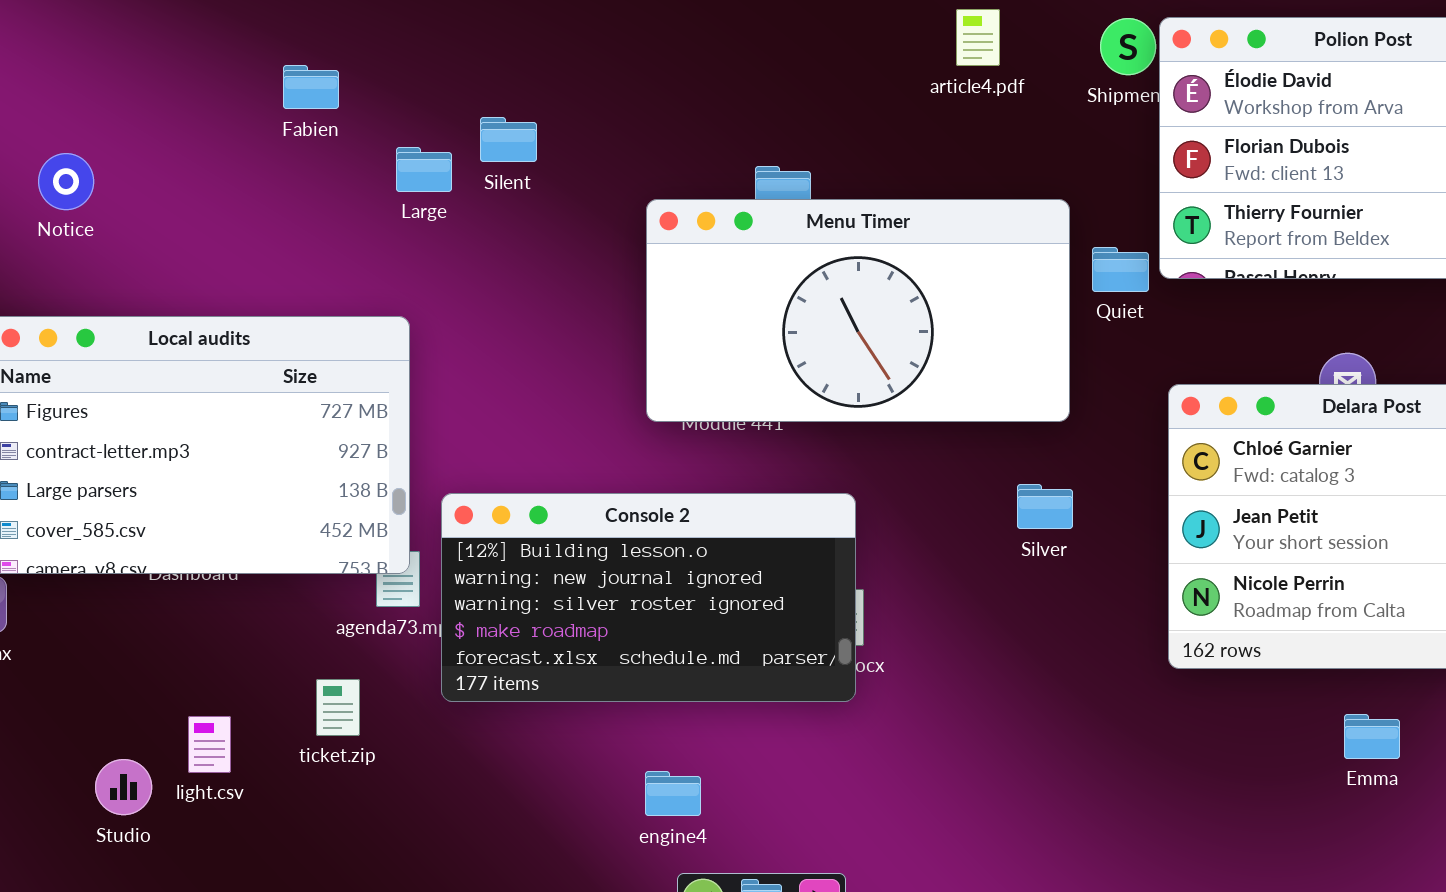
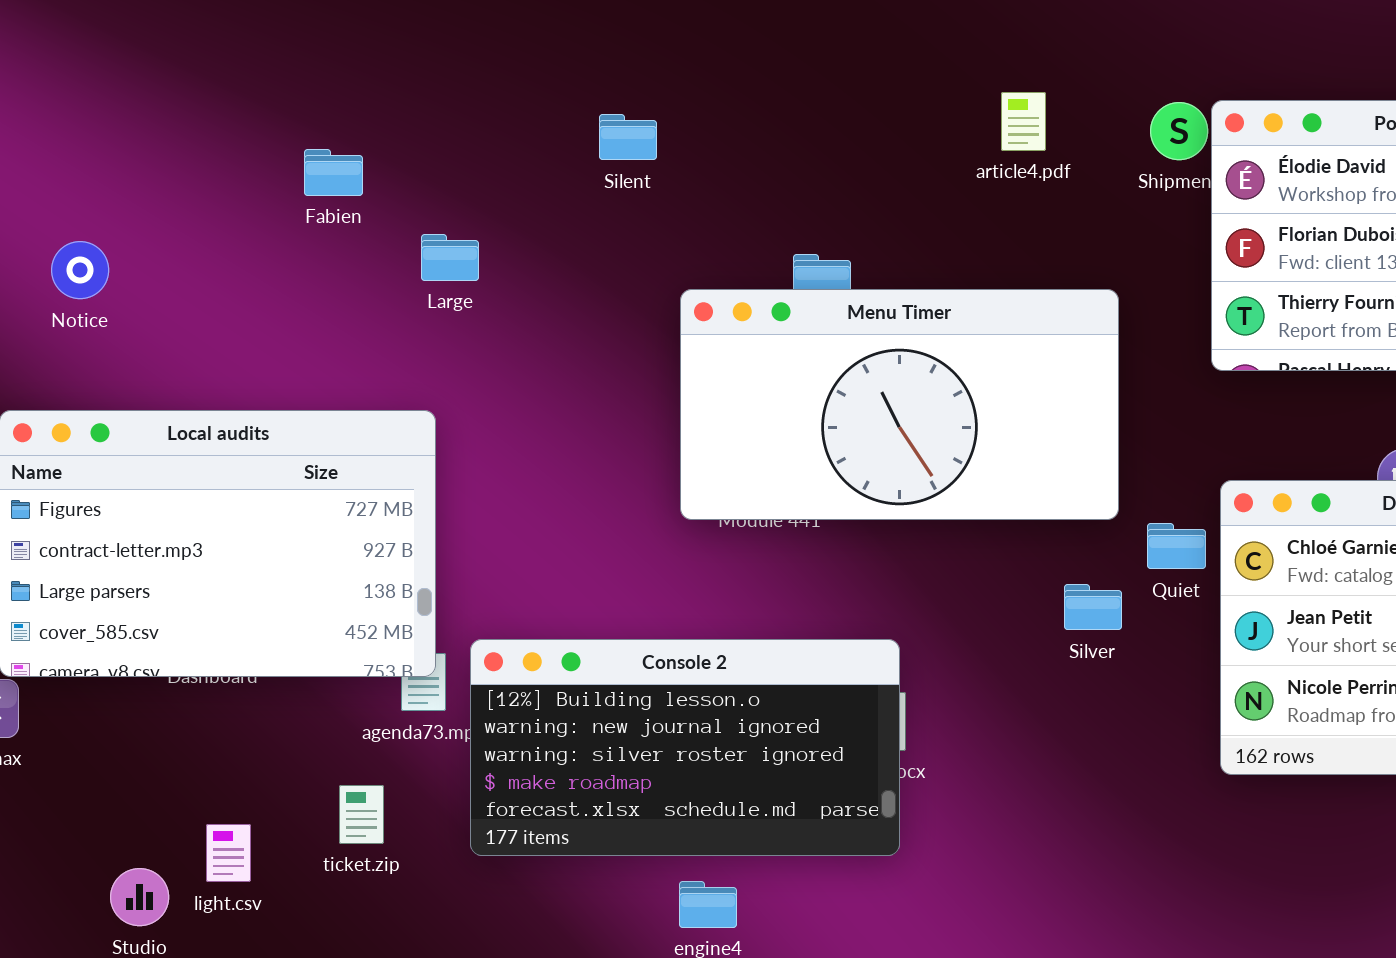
Silent: [480,117,537,162] -> [599,114,657,160], moved
Quiet: [1092,247,1149,292] -> [1147,523,1206,569], moved
Console 2: [441,493,856,702] -> [470,639,900,856], moved

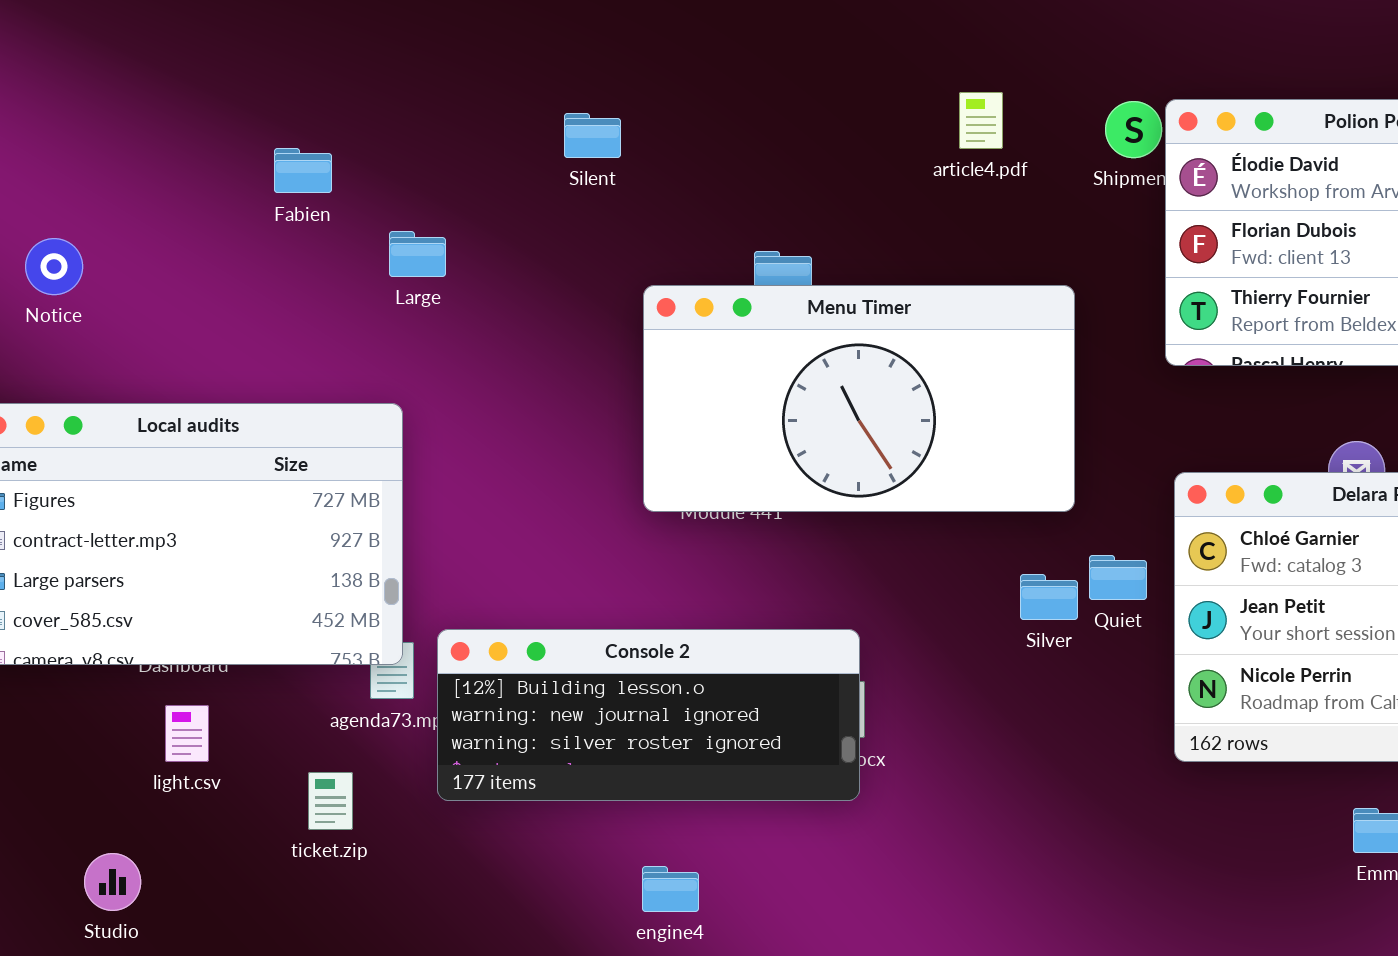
Quiet: [1147,523,1206,569] -> [1089,555,1147,600], moved
Console 2: [470,639,900,856] -> [437,629,860,801], resized
light.csv: [206,824,251,882] -> [165,705,209,762], moved

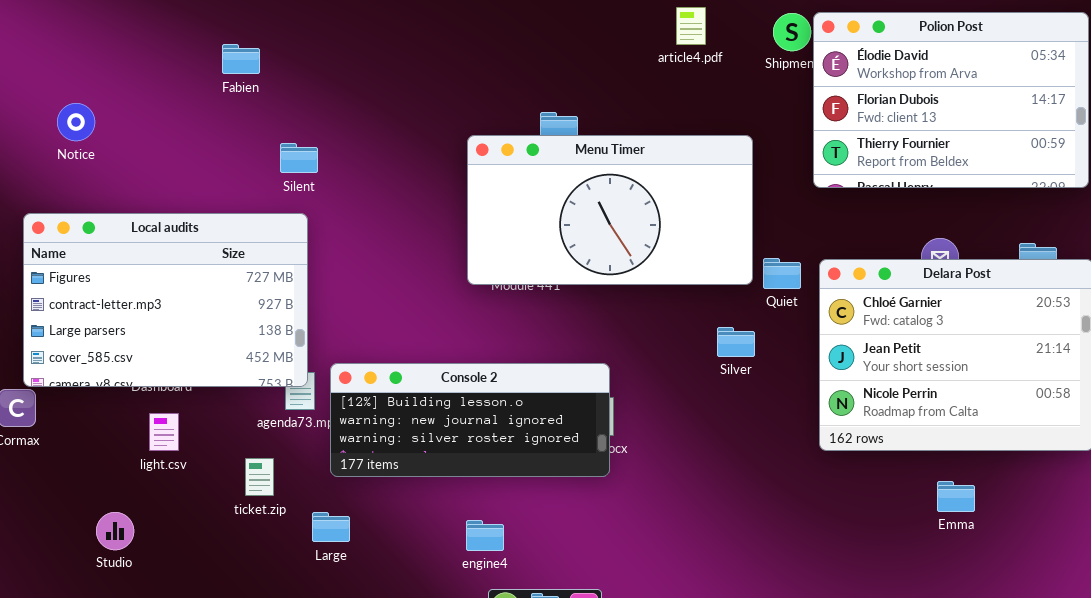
Silent: [564,113,621,158] -> [280,143,318,173], moved
Large: [389,231,446,277] -> [312,512,350,542], moved
Quiet: [1089,555,1147,600] -> [763,258,801,289], moved

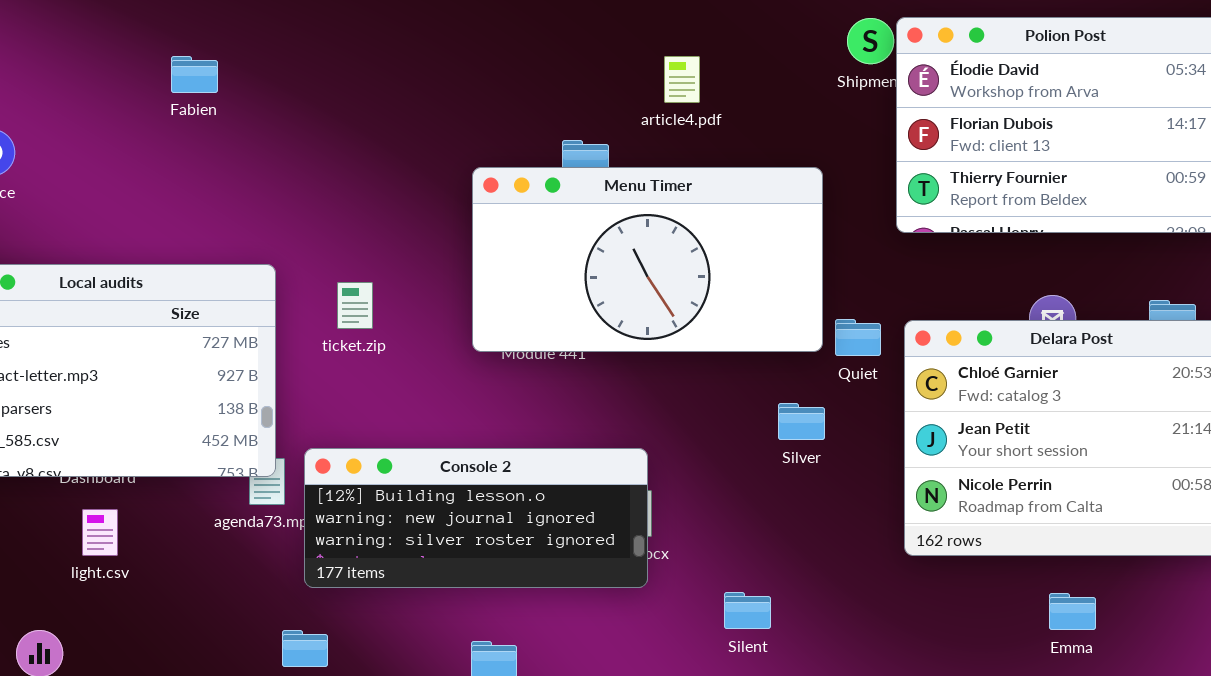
article4.pdf: [676,7,706,45] -> [664,56,700,103], moved
Silent: [280,143,318,173] -> [724,592,771,629], moved
ticket.zip: [245,458,274,496] -> [337,282,373,329], moved

